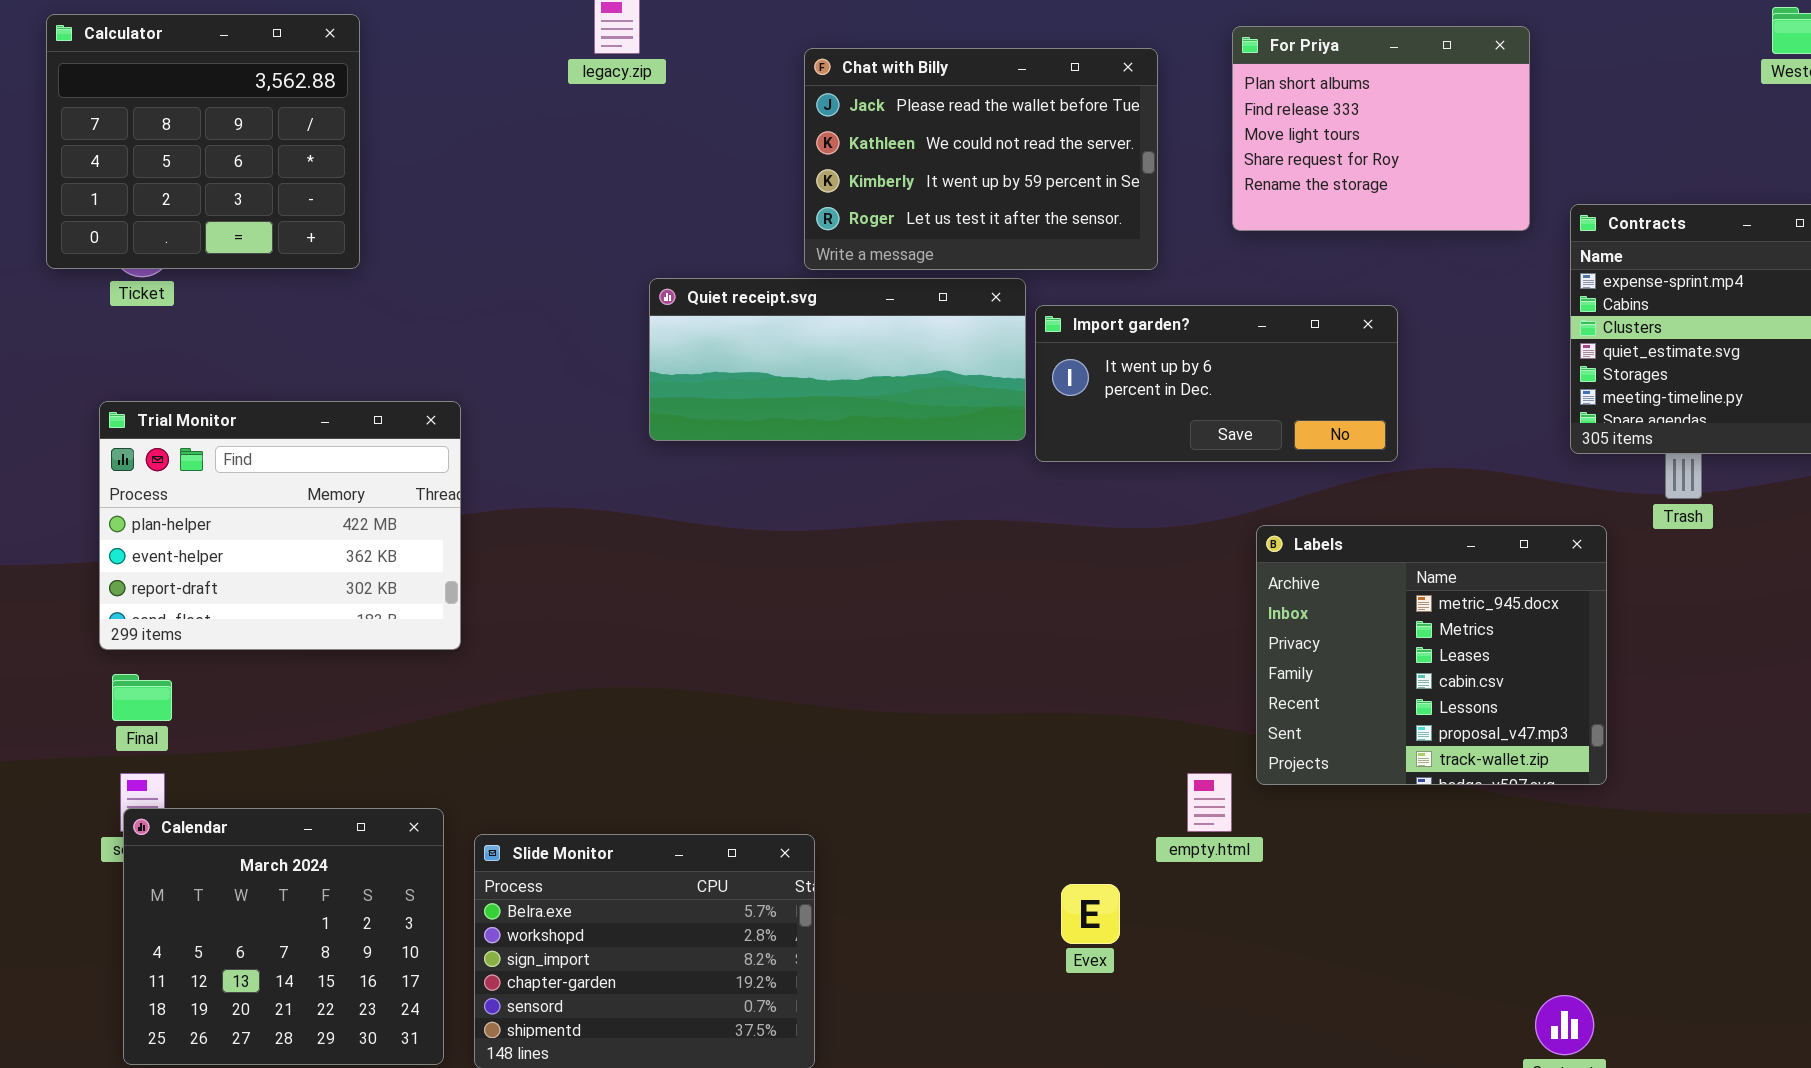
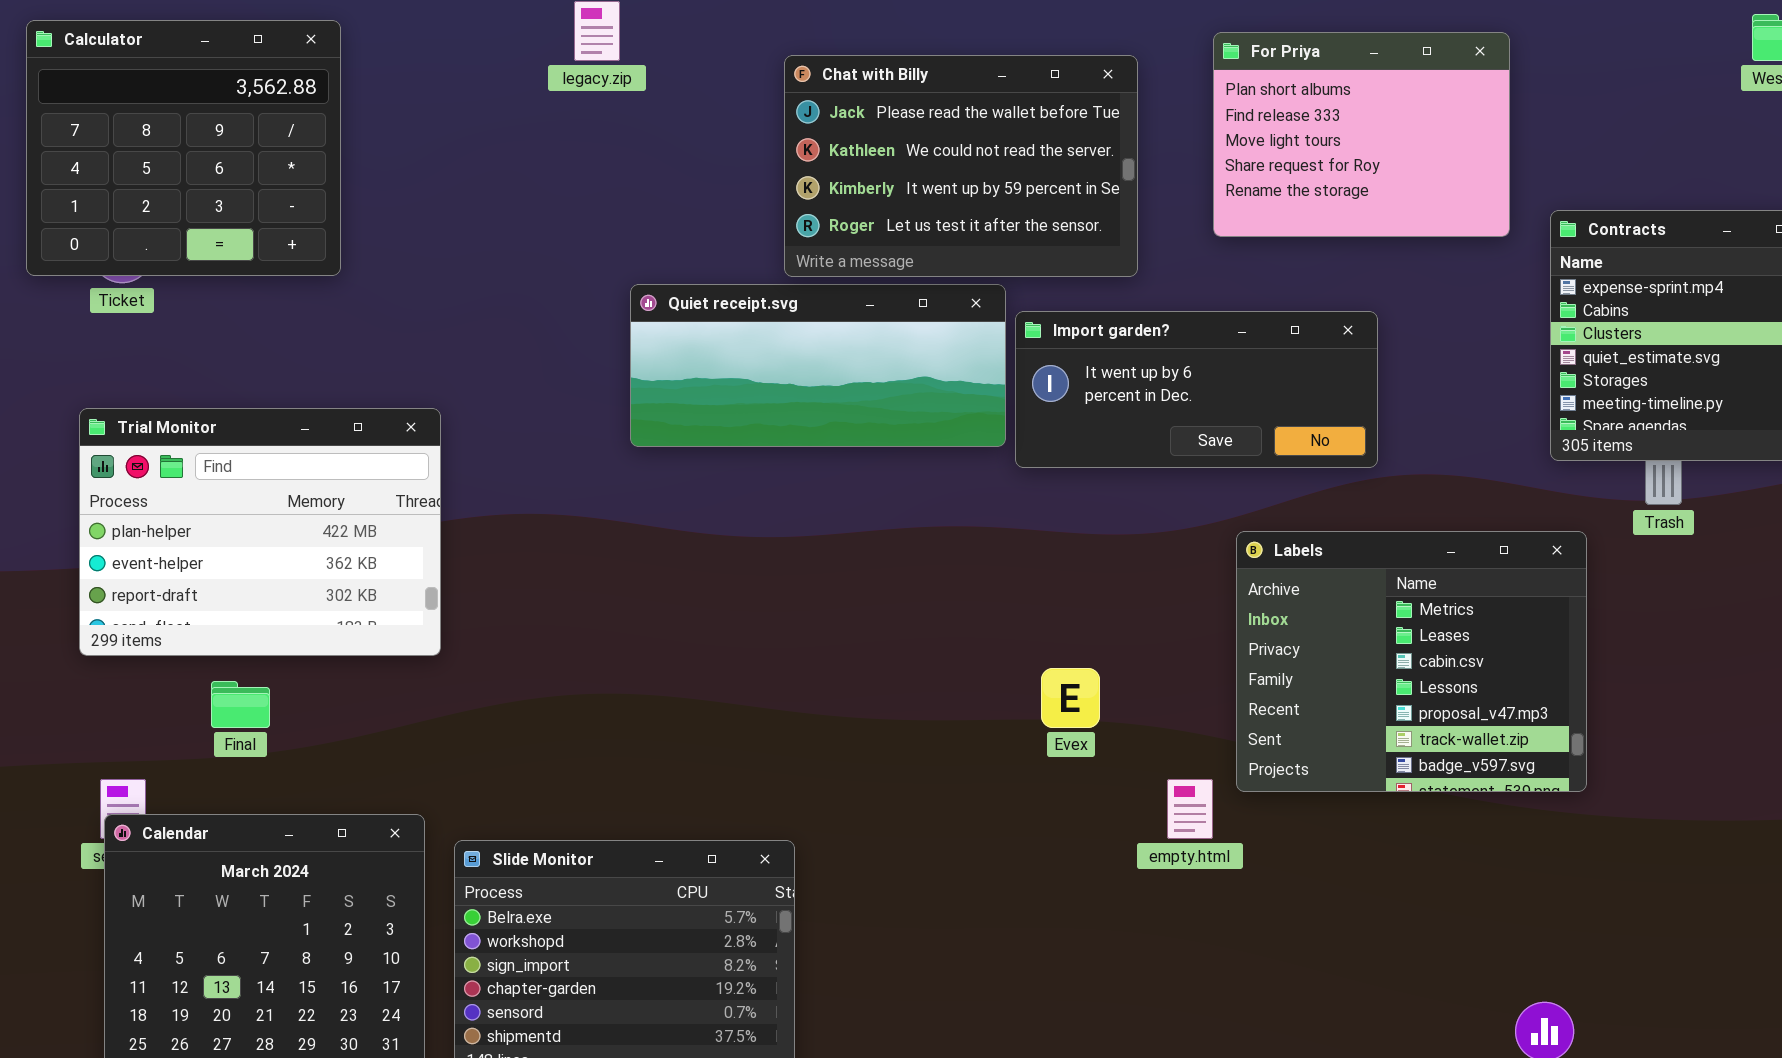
Labels: [1256,525,1607,785] -> [1236,531,1587,792], scrolled down 1 row
Final: [112,674,172,721] -> [211,681,270,728], moved
Evex: [1061,884,1120,944] -> [1041,668,1100,728], moved

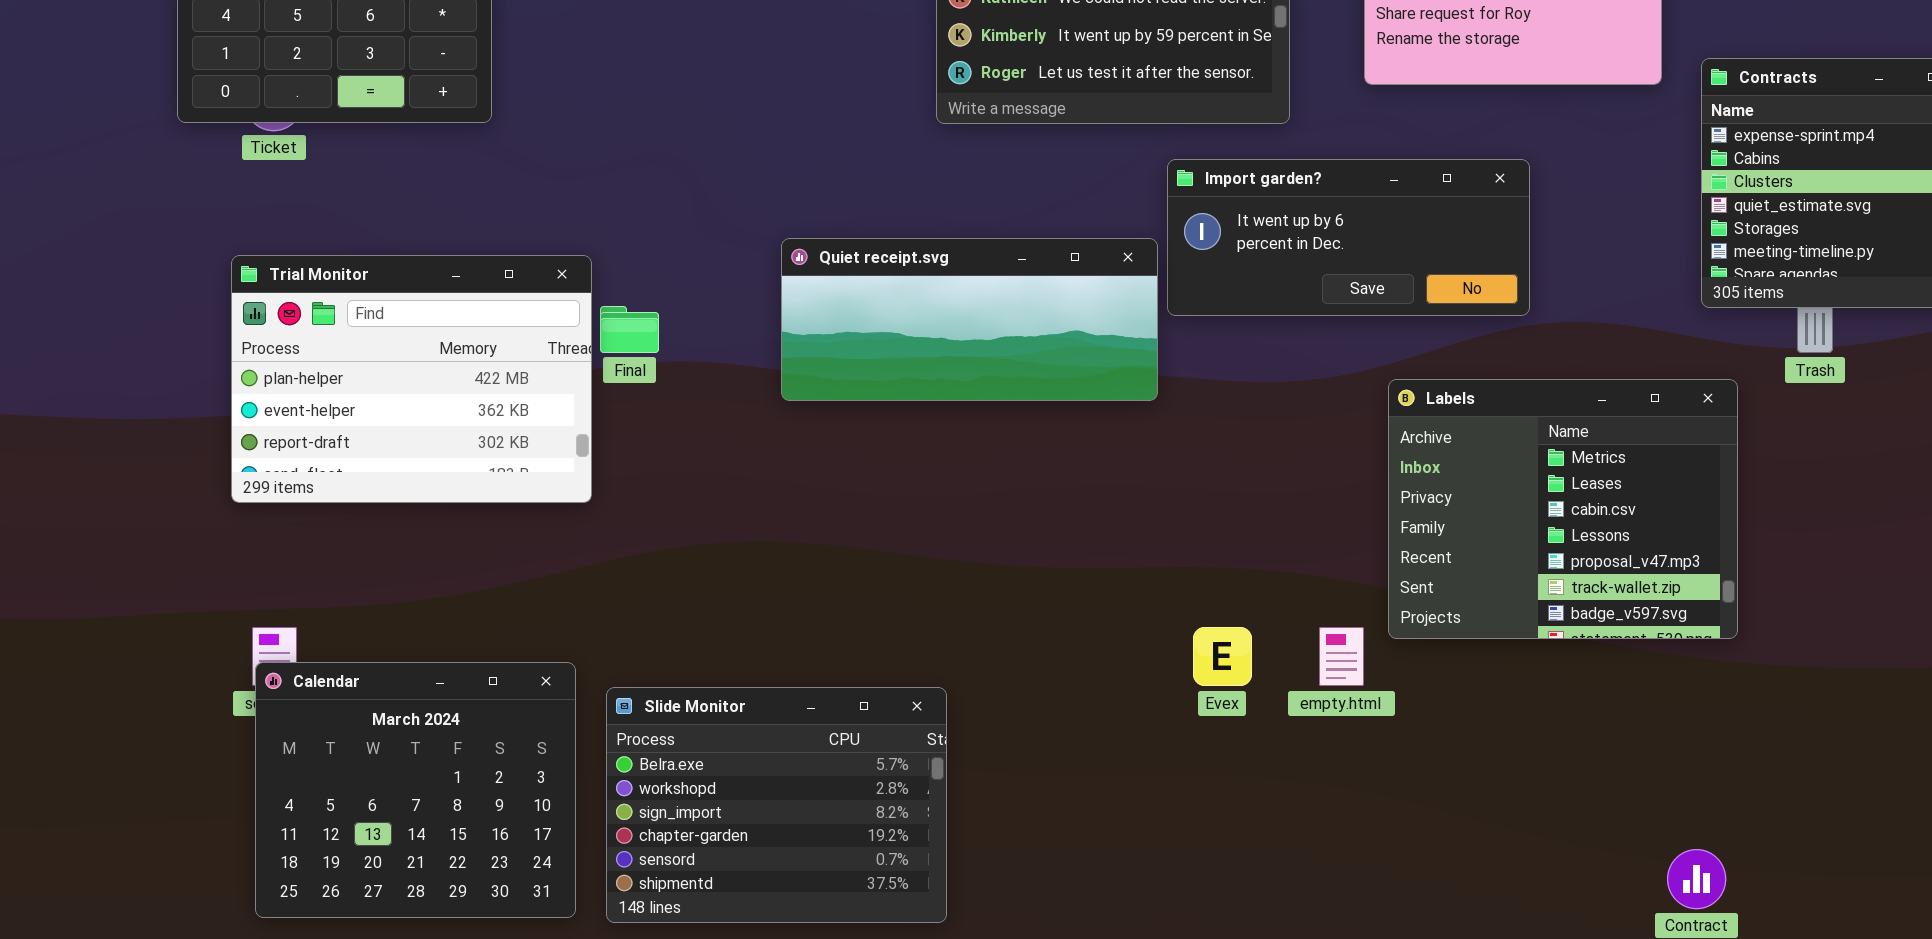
Quiet receipt.svg: [630,284,1006,447] -> [781,238,1158,401], moved
Evex: [1041,668,1100,728] -> [1193,627,1252,686], moved
Final: [211,681,270,728] -> [600,306,659,353], moved

